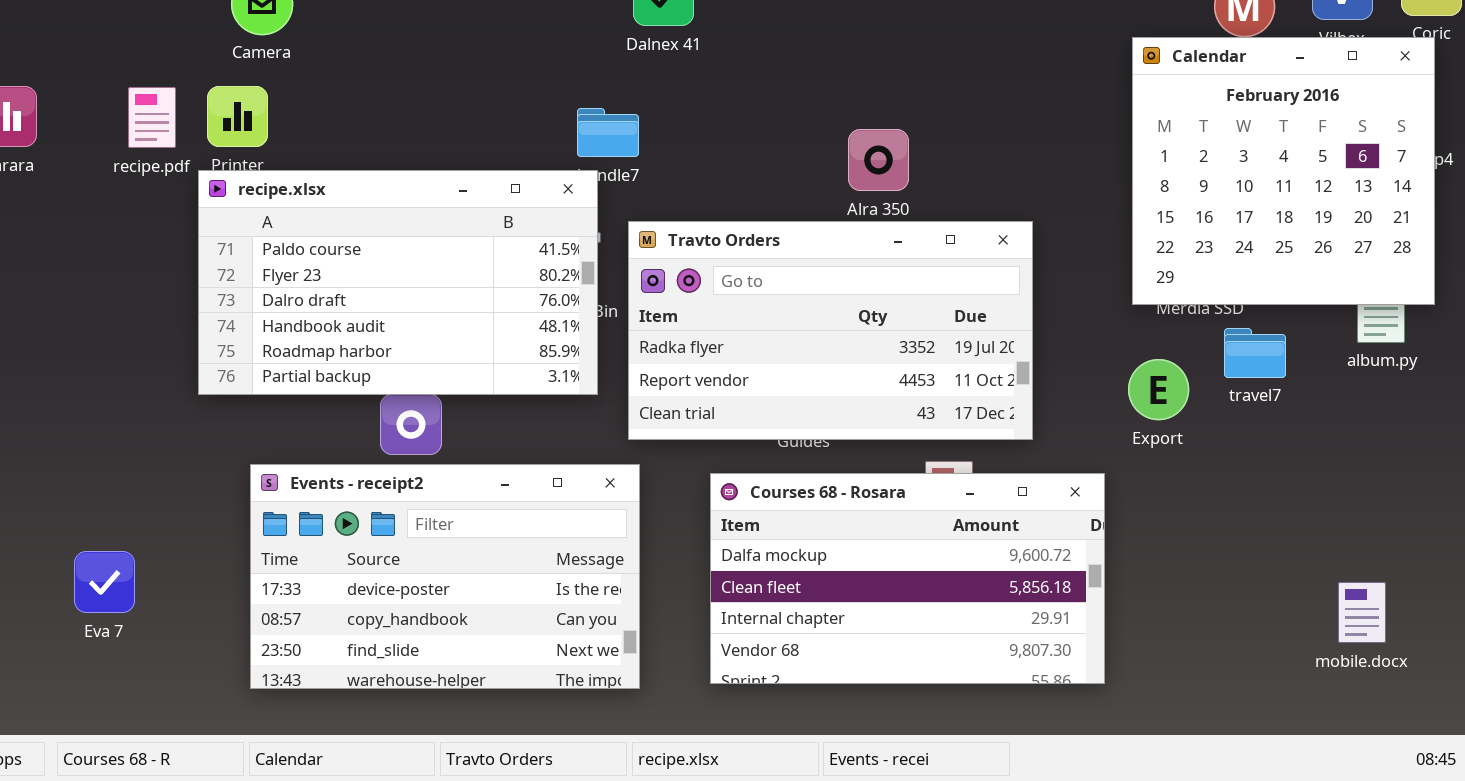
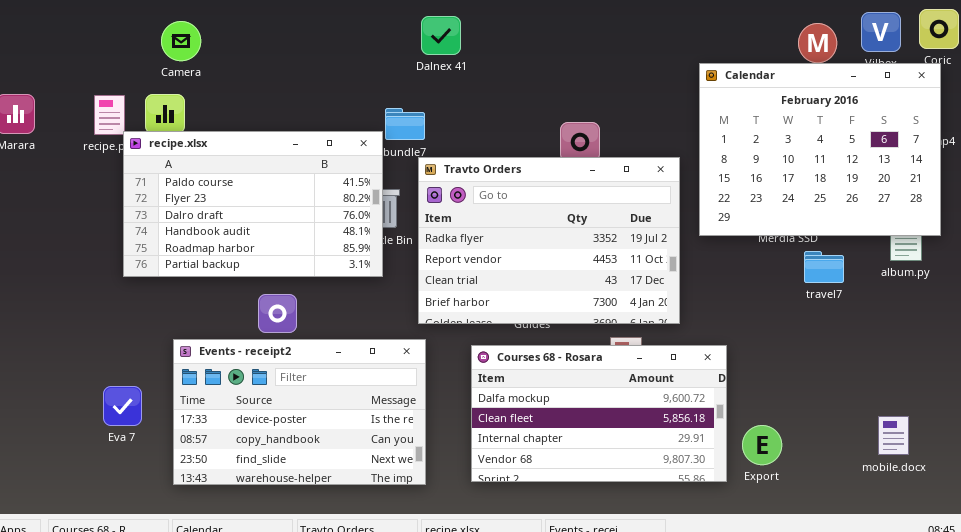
Calendar: [1132,37,1435,305] -> [699,63,941,236], resized
recipe.xlsx: [198,170,598,395] -> [123,131,383,277], moved
Travto Orders: [628,221,1033,440] -> [418,157,680,324], resized
Export: [1128,359,1189,420] -> [742,425,782,465], moved
Eva 7: [74,551,135,613] -> [103,386,142,426], moved

